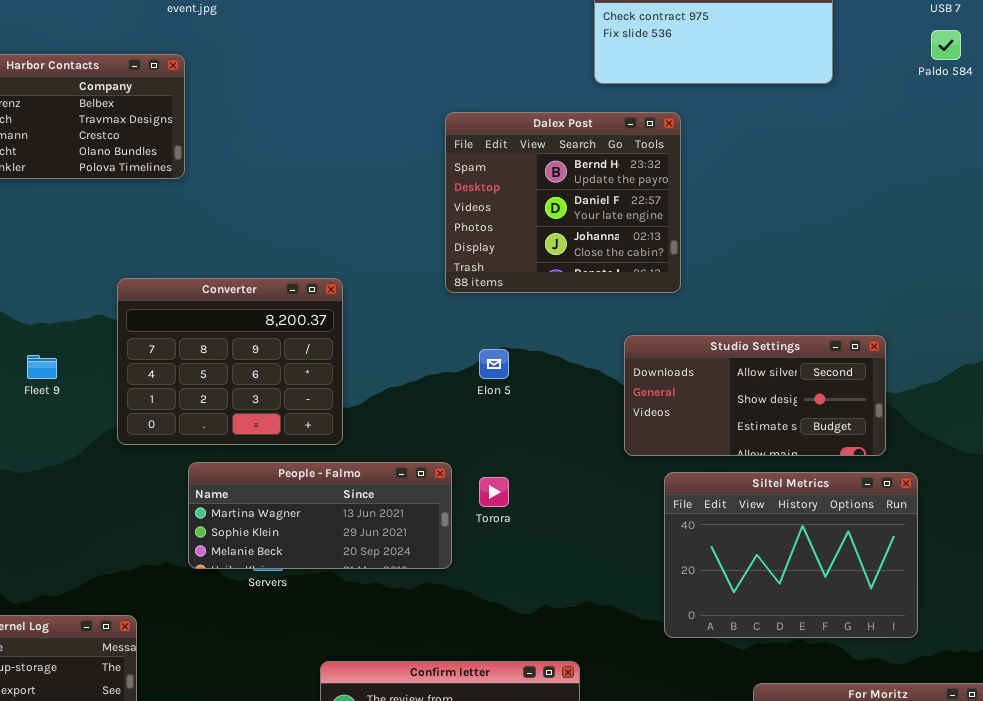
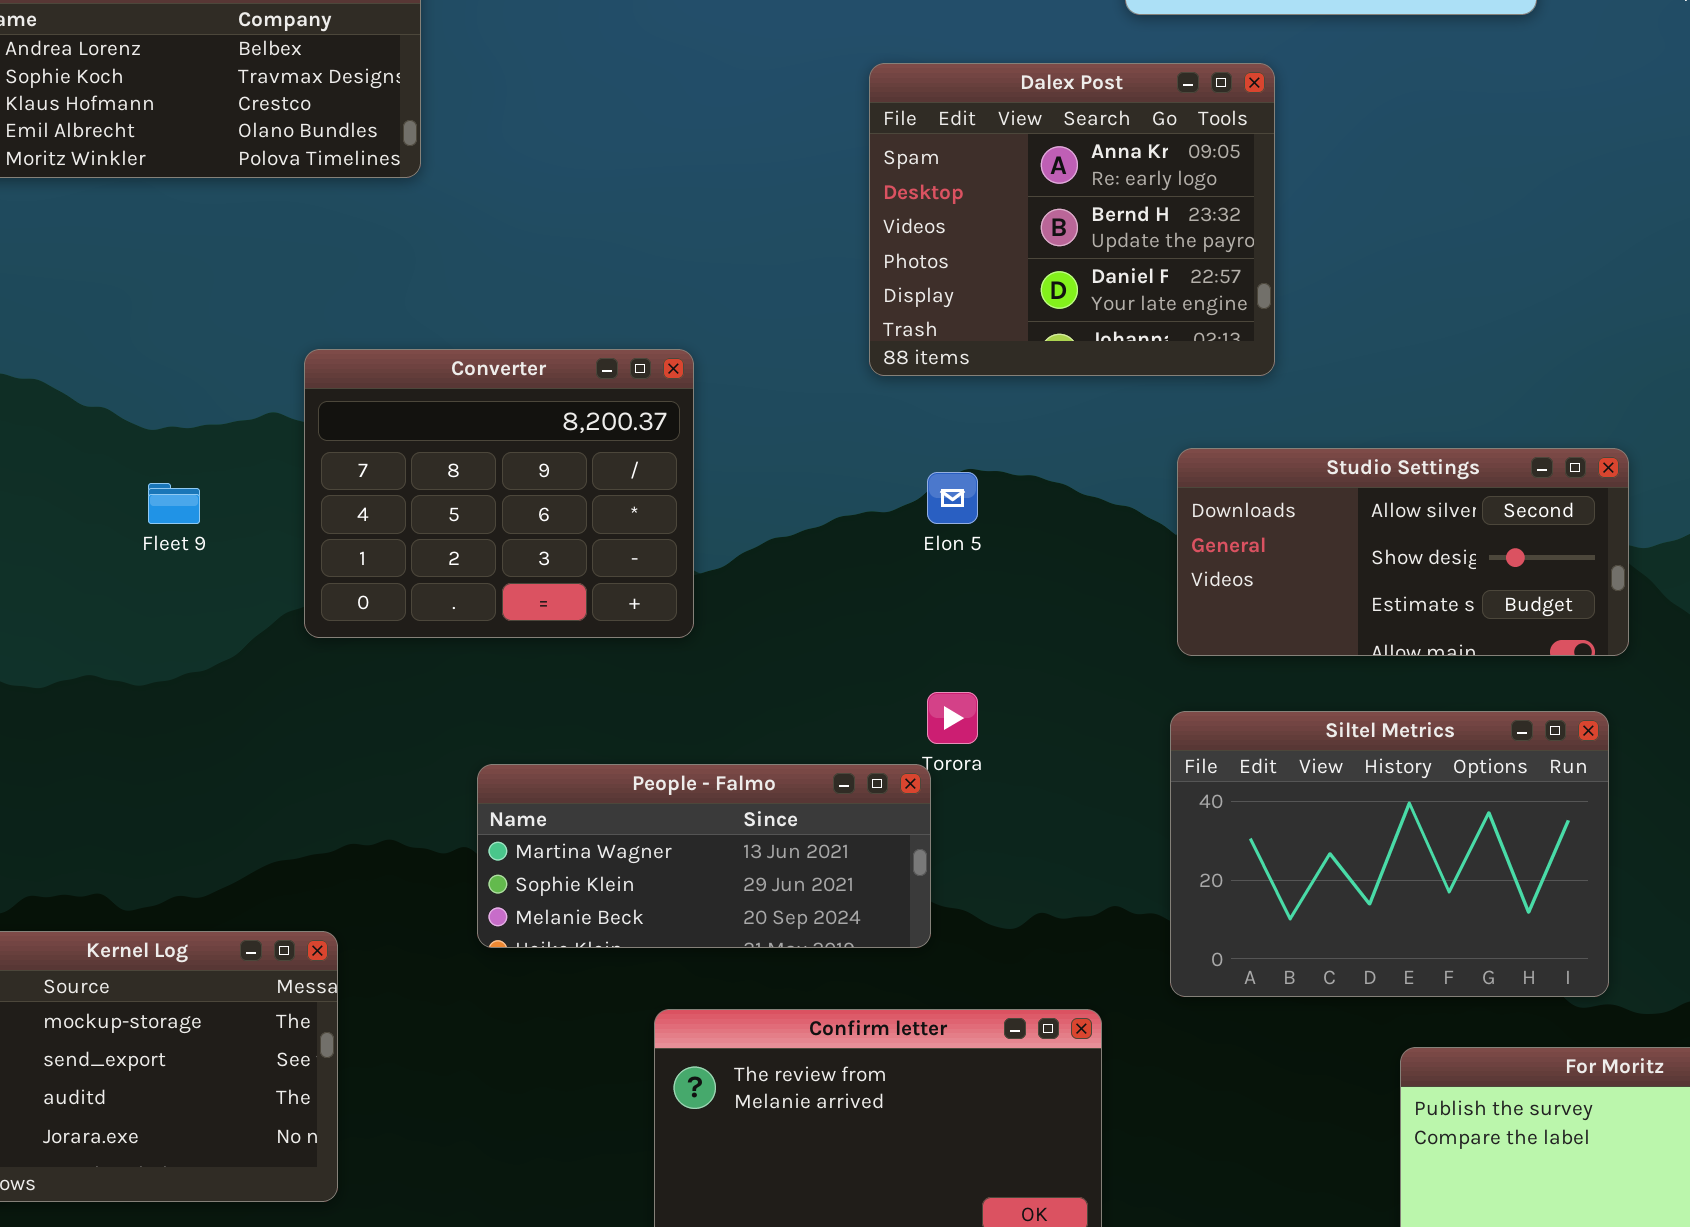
Dalex Post: [445,112,681,293] -> [869,63,1275,376], scrolled up 1 row
People - Falmo: [188,462,452,569] -> [477,764,931,948], moved
Siltel Metrics: [664,472,918,638] -> [1170,711,1609,997], moved

